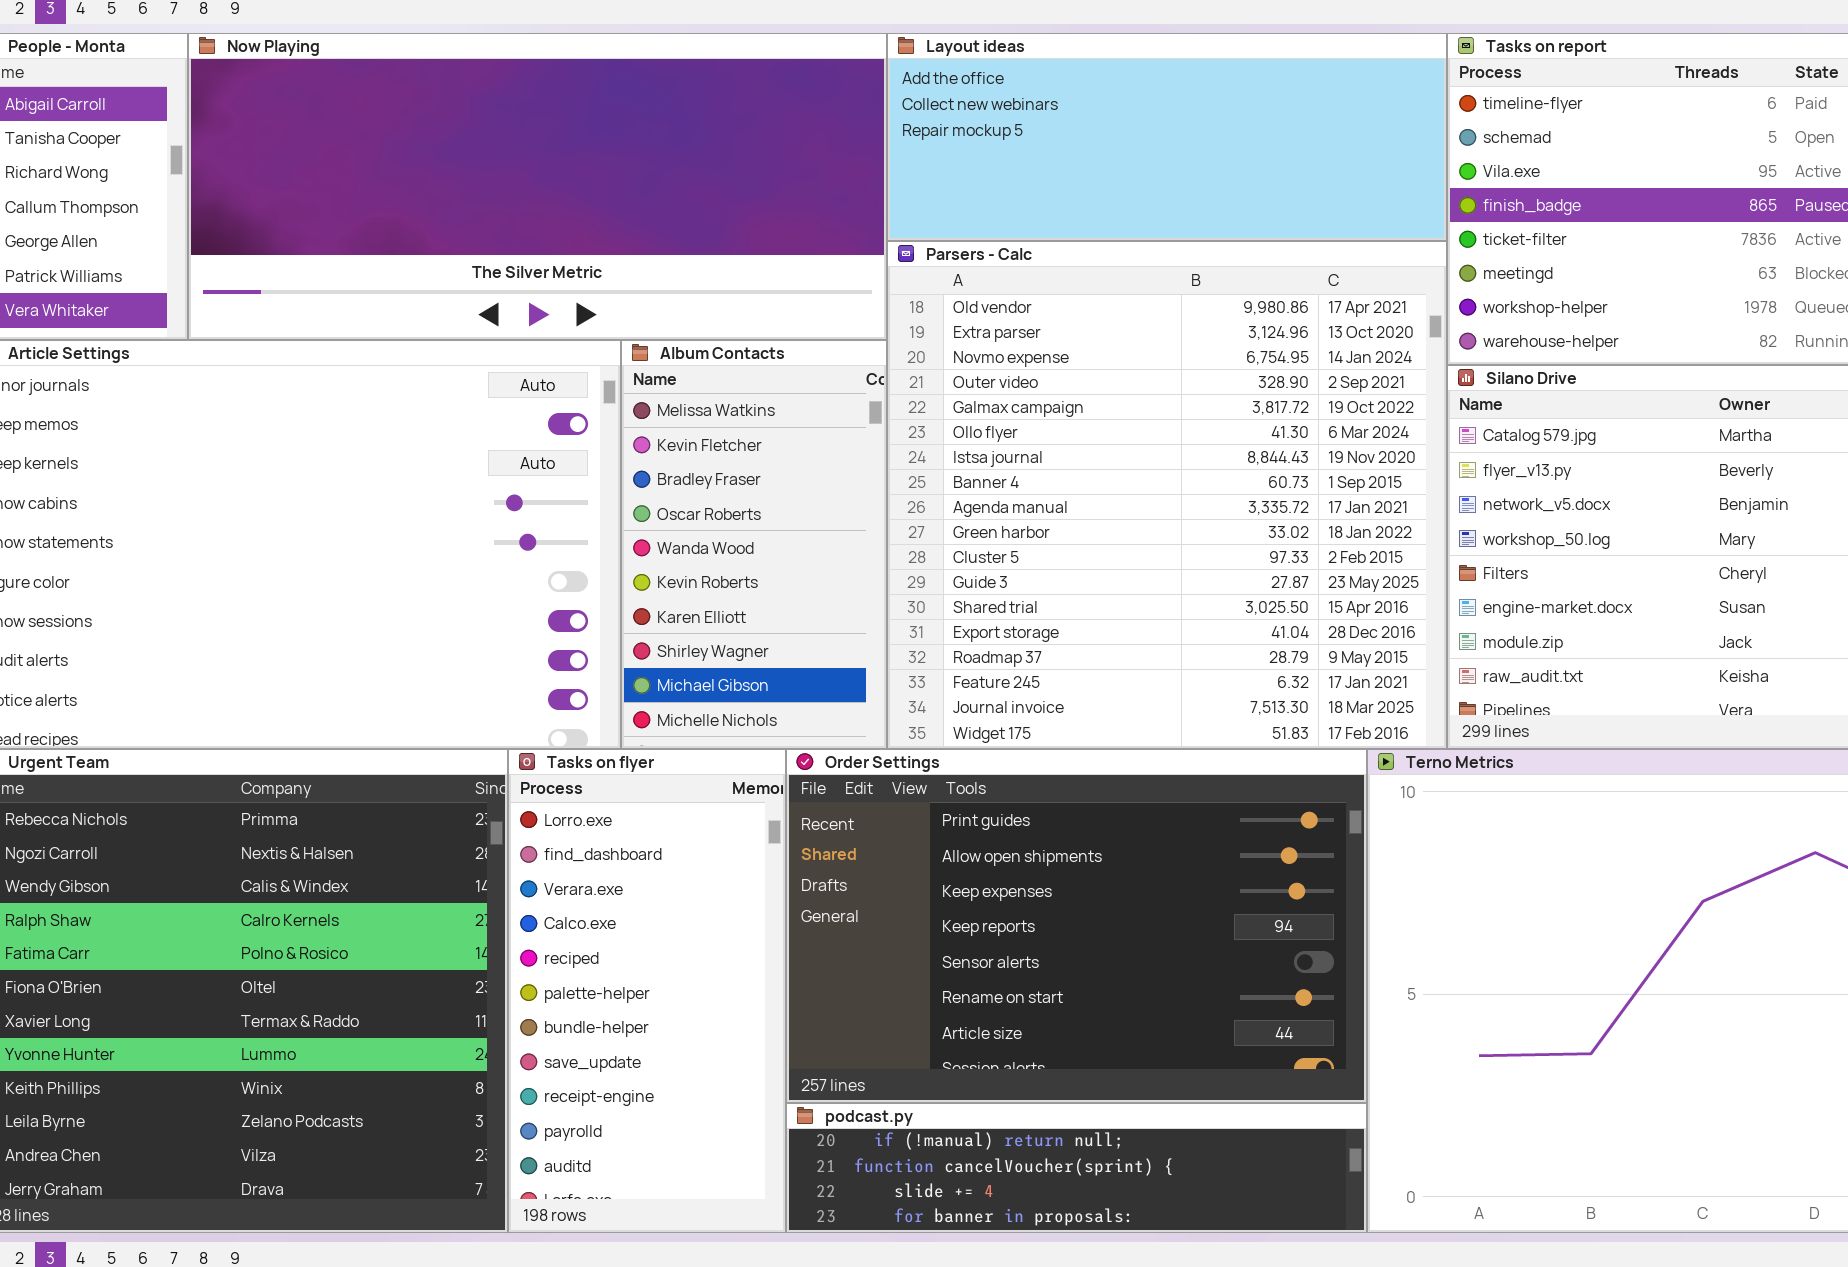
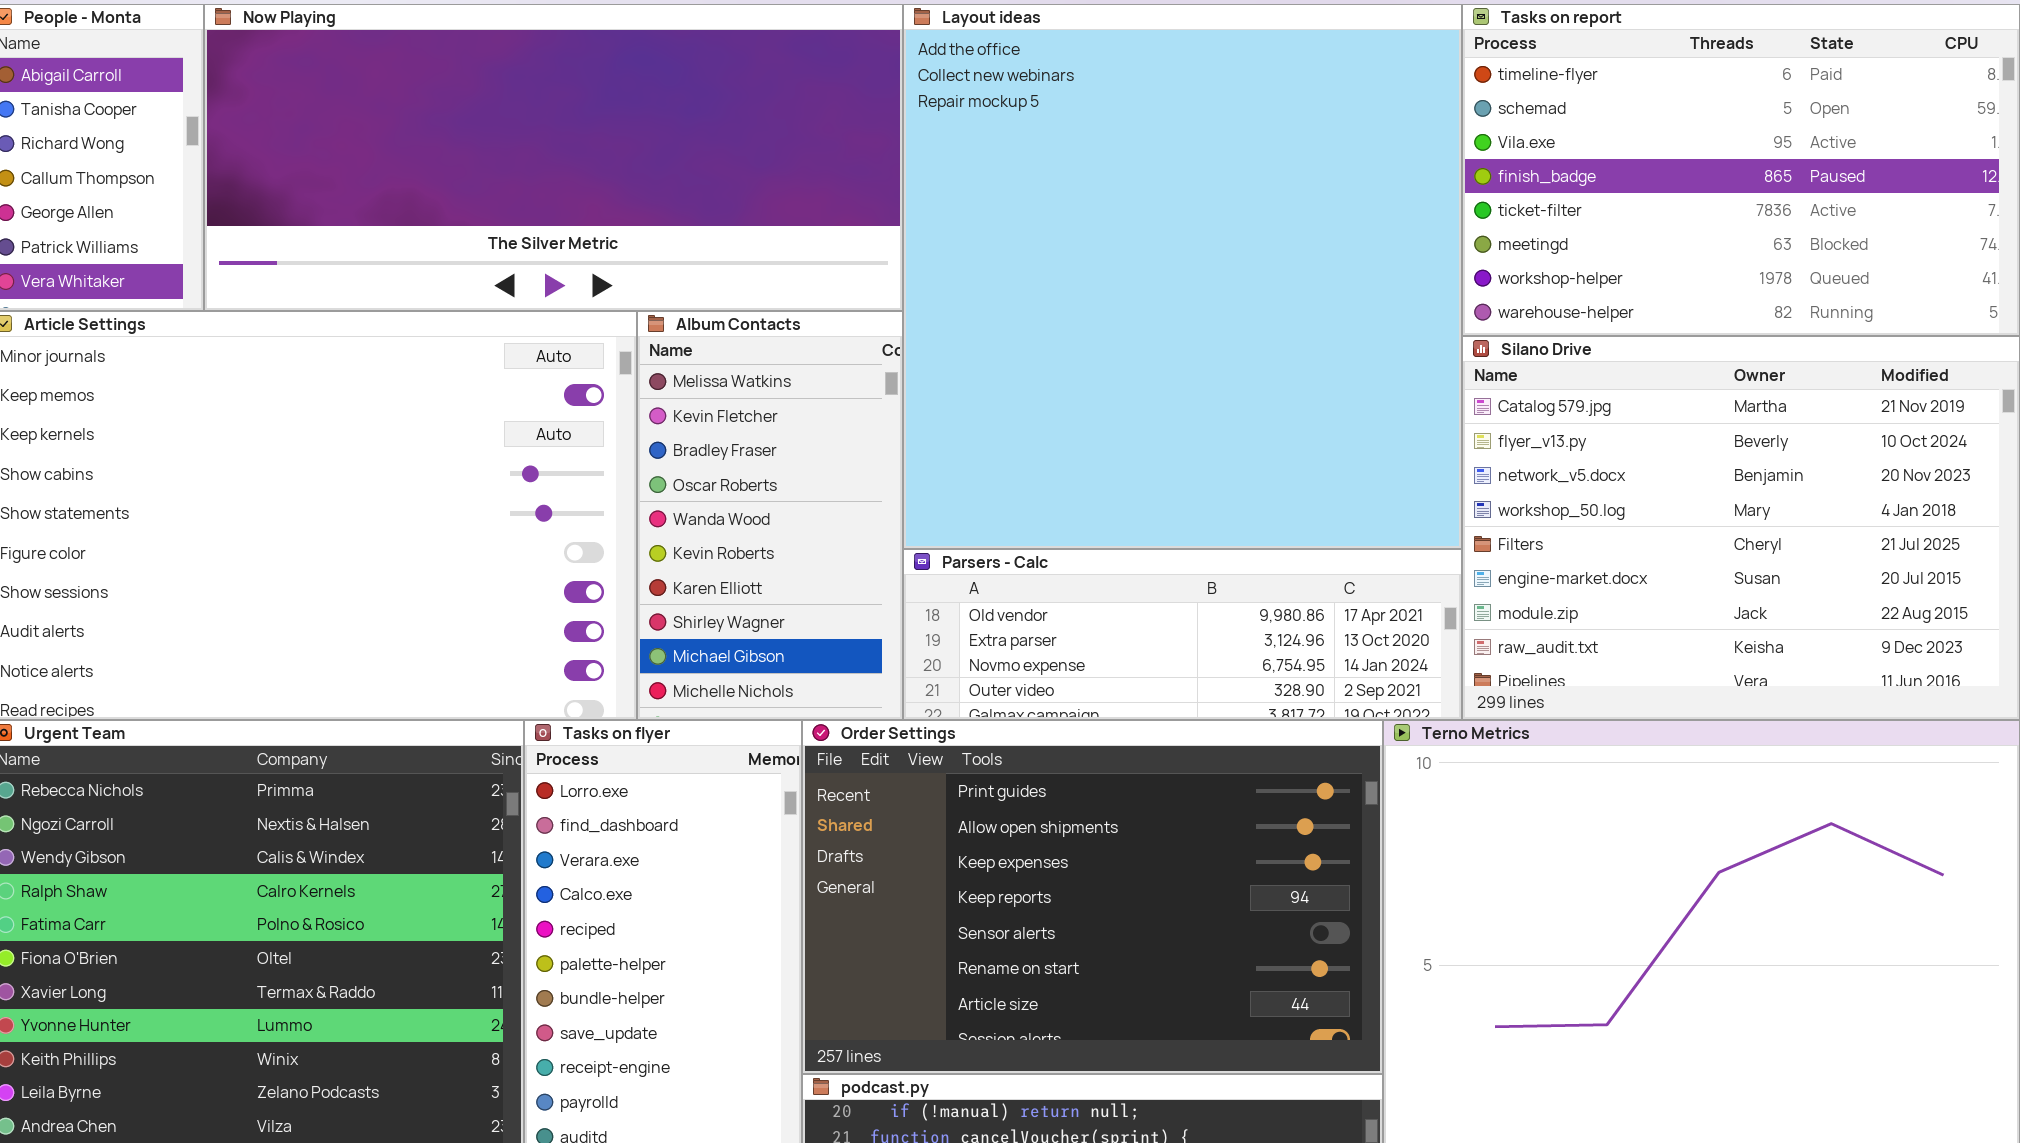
Layout ideas: [887,33,1447,241] -> [903,4,1462,549], resized
Parsers - Calc: [887,241,1447,749] -> [903,549,1462,720], resized

